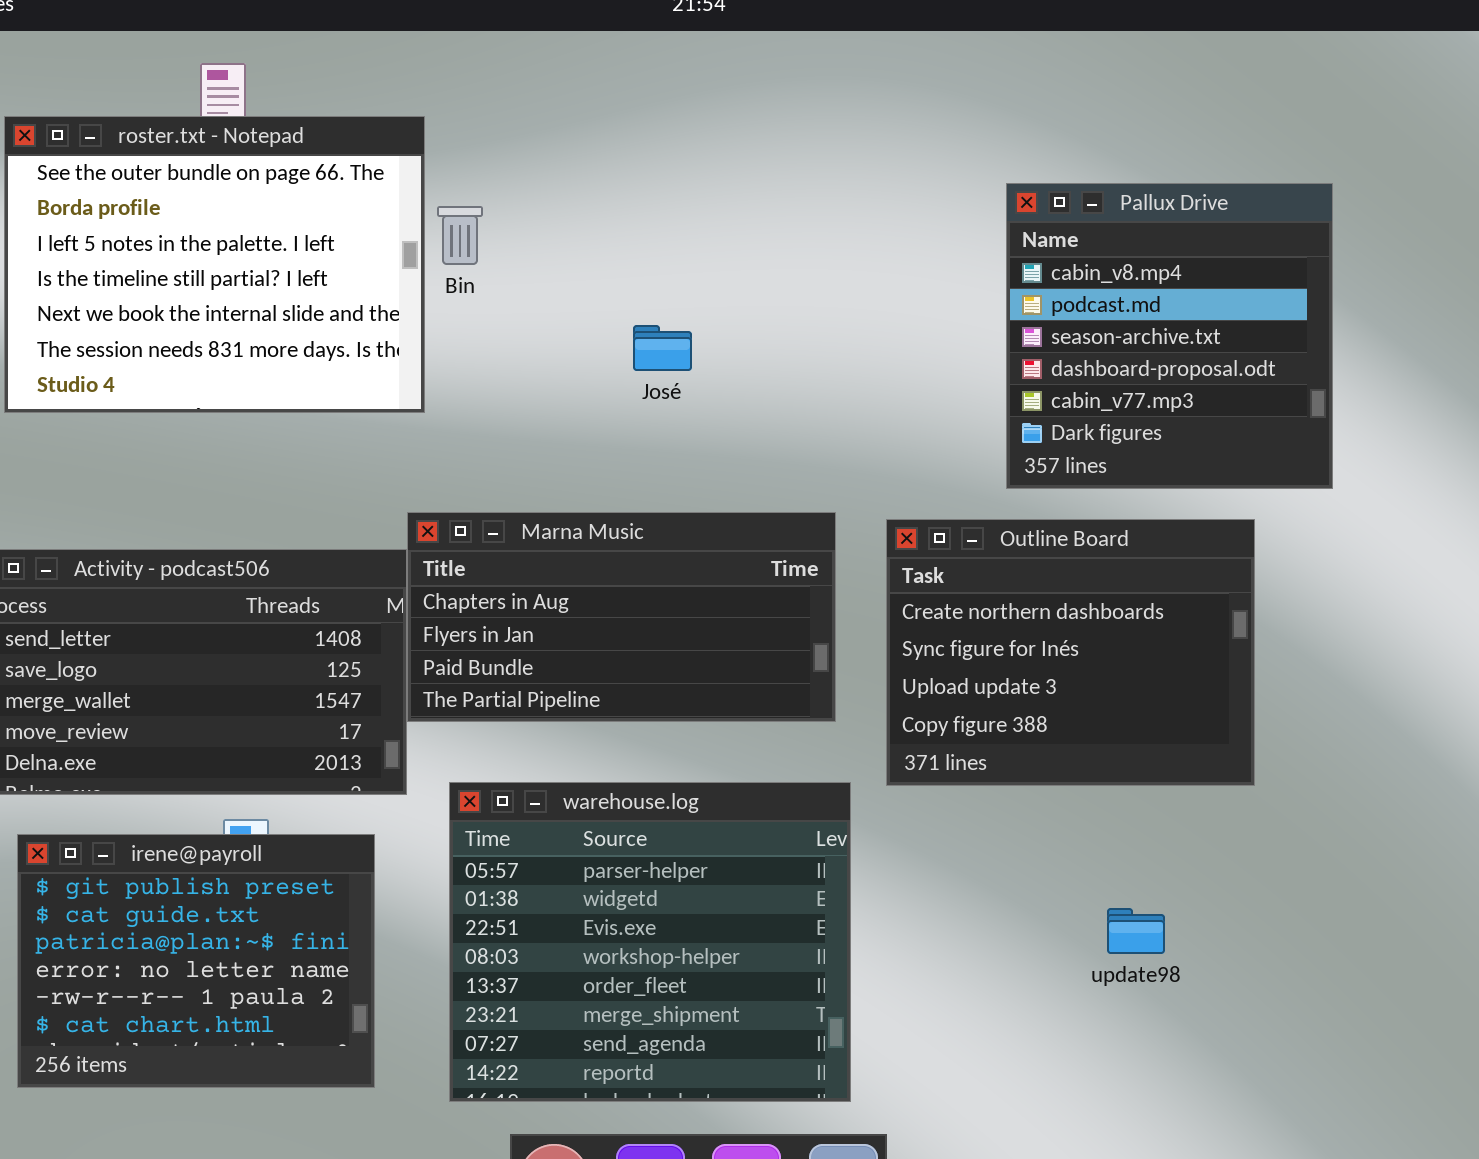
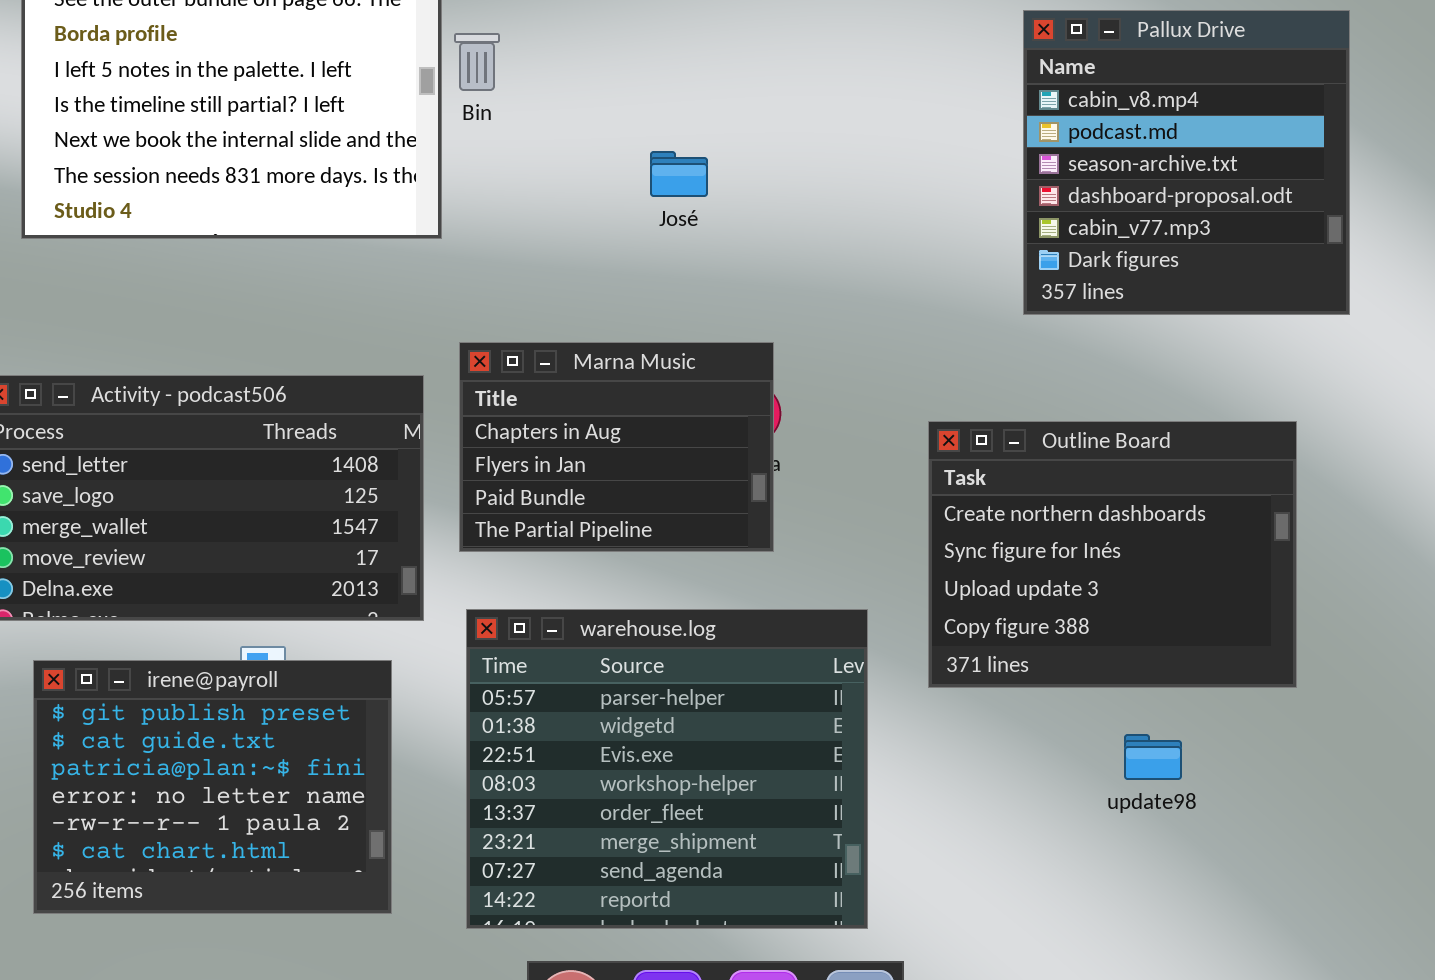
Marna Music: [407,512,836,722] -> [459,342,774,552], moved, resized
Outline Board: [886,519,1255,786] -> [928,421,1297,688], moved

